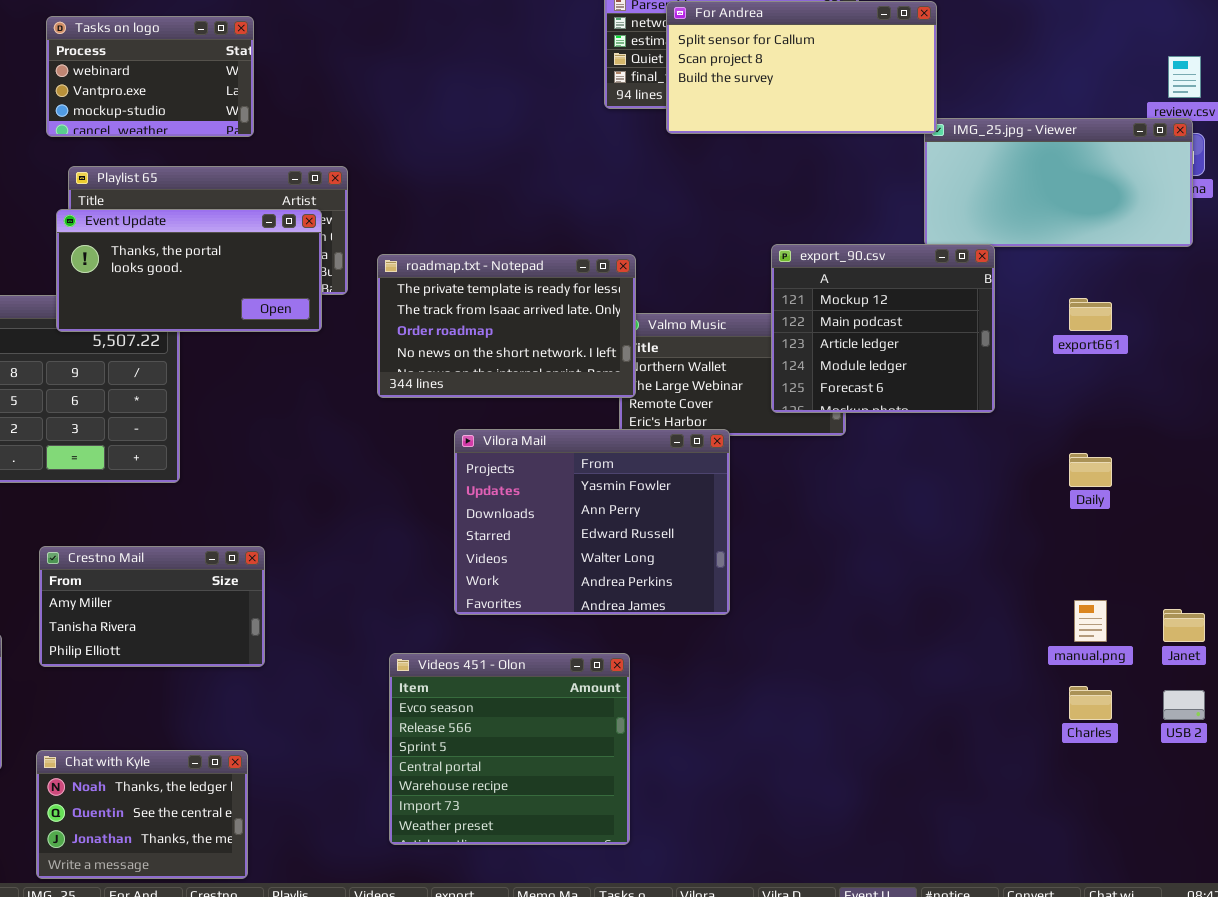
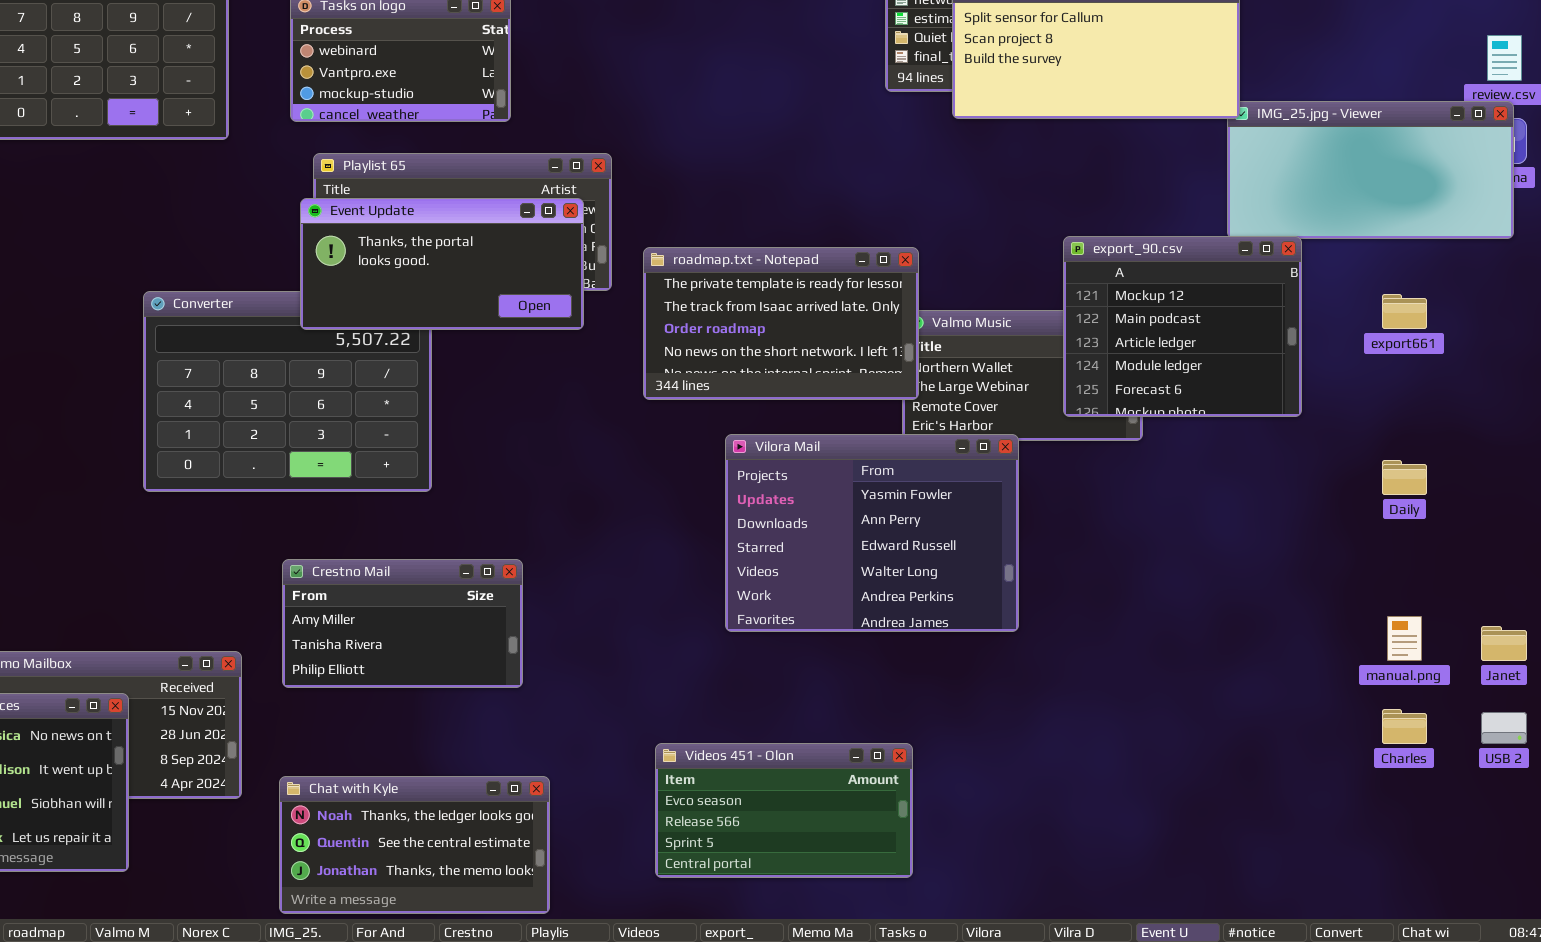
Videos 451 - Olon: [389,653,630,845] -> [655,743,913,878], resized
Chat with Kyle: [36,750,248,879] -> [279,776,550,914], resized

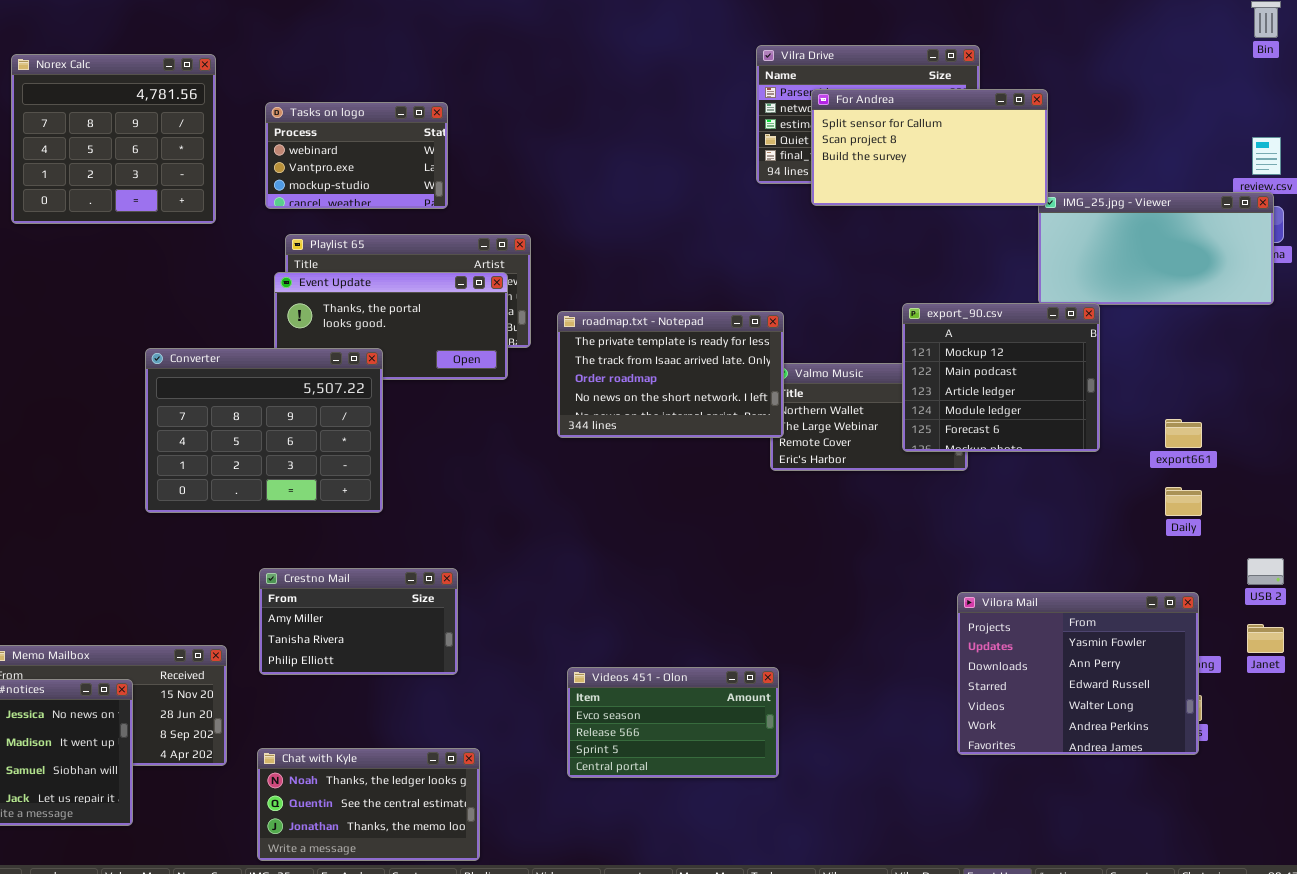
Converter: [143,291,432,492] -> [145,348,383,513], raised
export661: [1382,294,1427,329] -> [1165,419,1202,448], moved
Vilora Mail: [725,434,1019,632] -> [957,592,1199,755], moved
USB 2: [1481,712,1527,744] -> [1247,558,1284,585], moved
Videos 451 - Olon: [655,743,913,878] -> [567,667,779,778], moved

